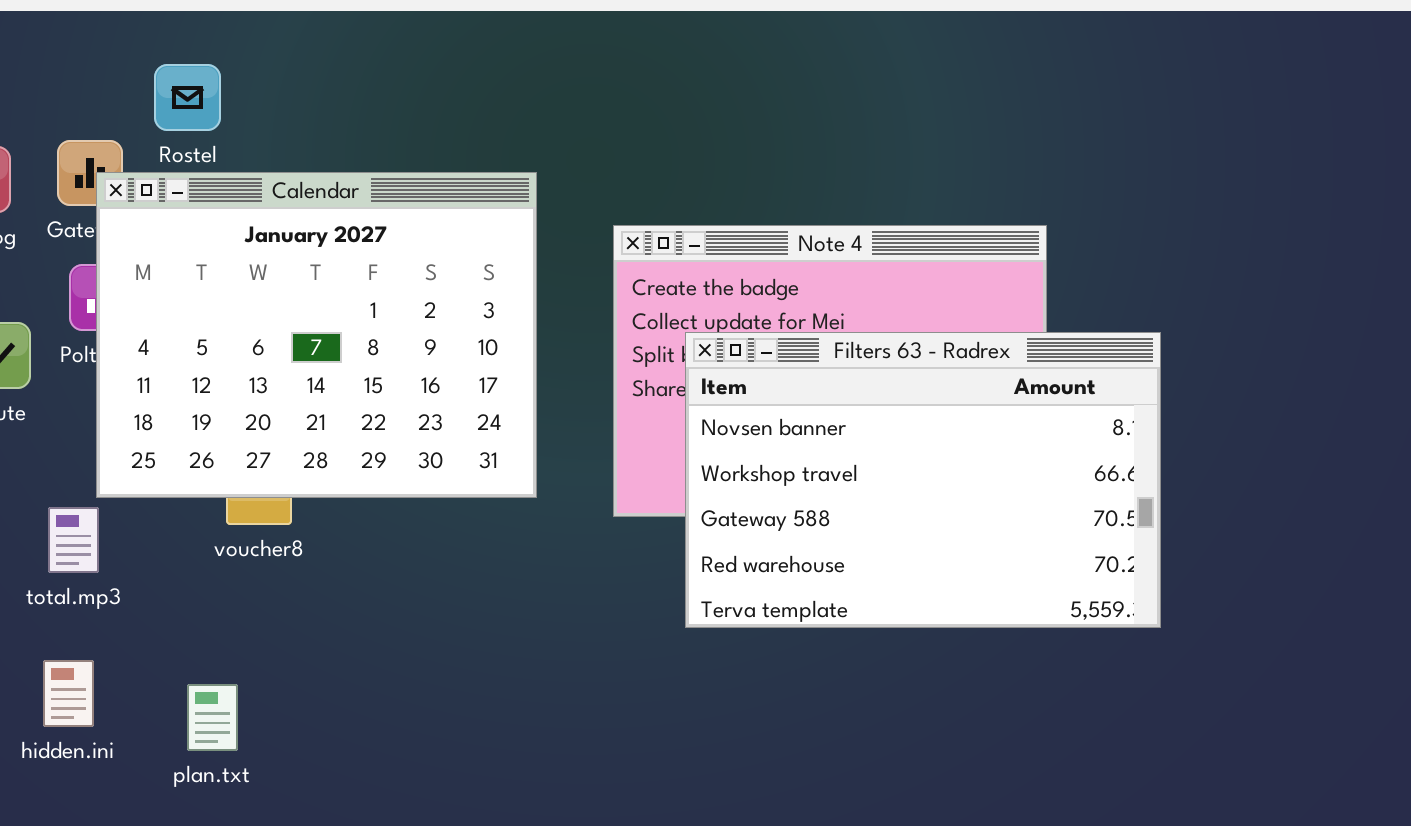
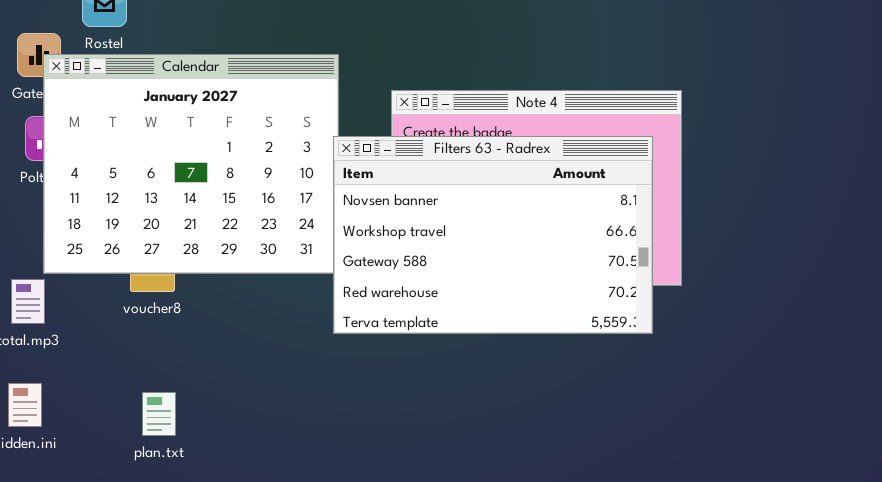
Filters 63 - Radrex: [685,332,1161,628] -> [333,136,653,334], moved
plan.txt: [187,684,238,751] -> [142,392,176,436], moved

